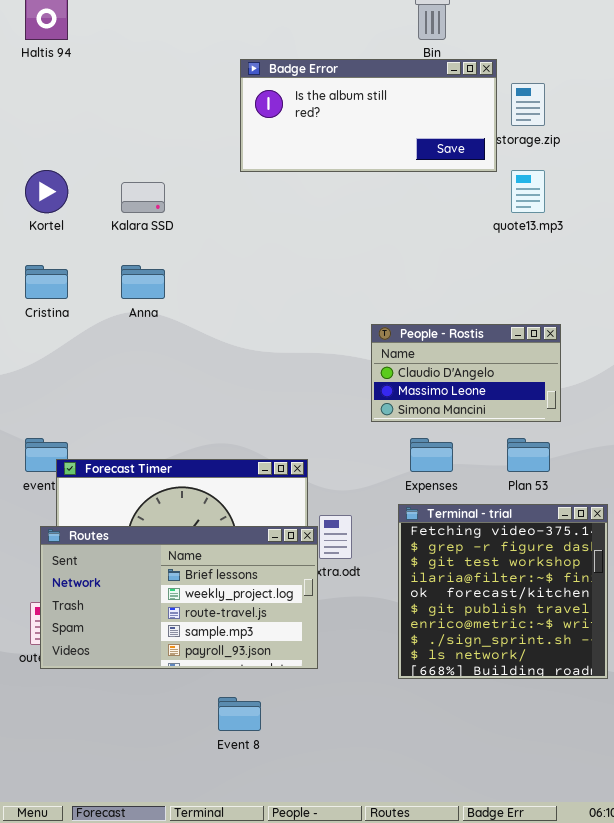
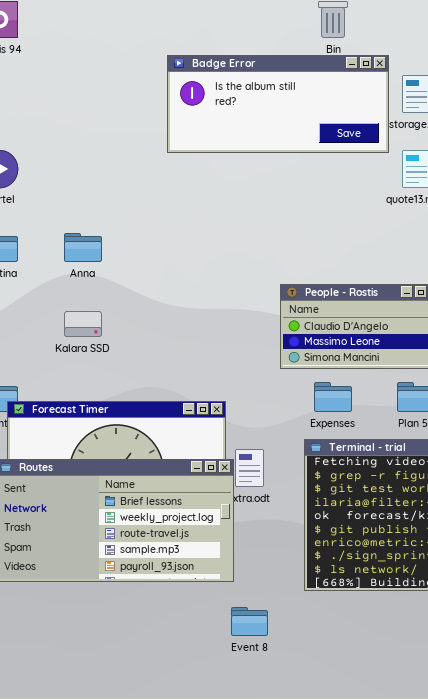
Kalara SSD: [121,182,165,213] -> [64,311,102,337], moved
Event 8: [218,697,261,731] -> [231,607,268,636], moved

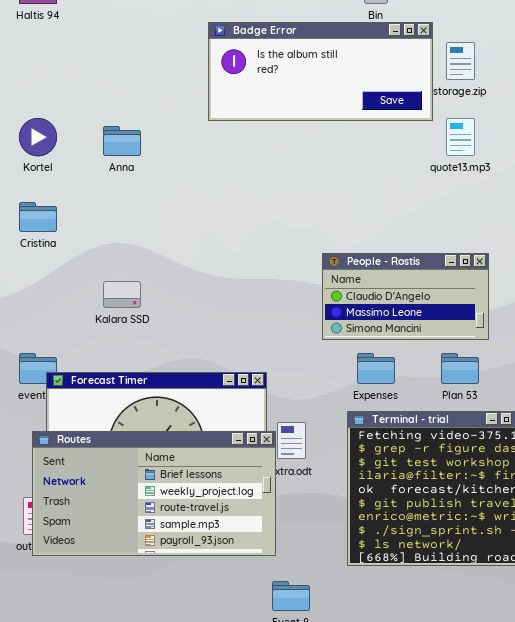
Anna: [64,233,102,262] -> [103,126,141,156], moved

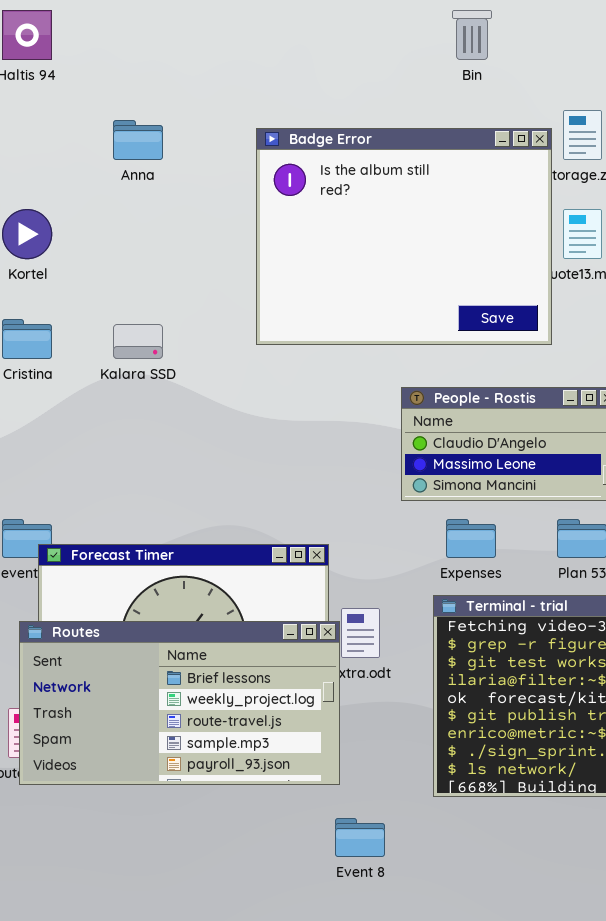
Badge Error: [208,22,433,121] -> [256,128,552,345], moved, resized
Anna: [103,126,141,156] -> [113,120,163,160], moved
Kalara SSD: [103,281,141,308] -> [113,324,163,359], moved

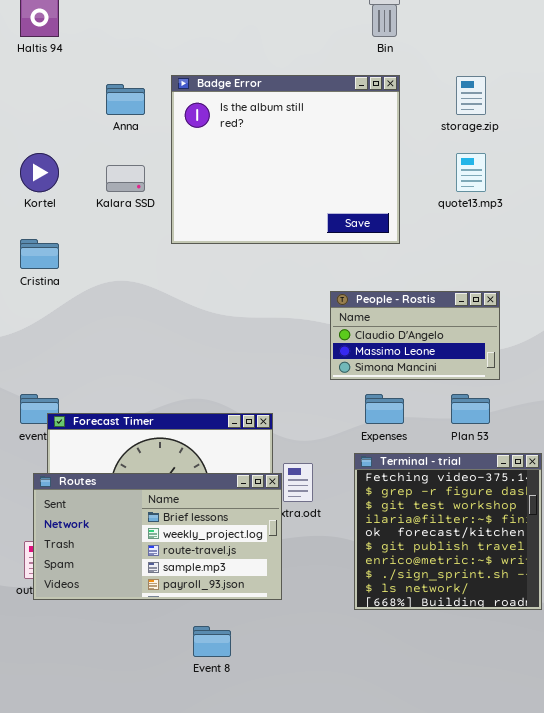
Badge Error: [256,128,552,345] -> [171,75,400,244], moved
Kalara SSD: [113,324,163,359] -> [106,165,145,192], moved
Event 8: [335,818,385,857] -> [193,626,231,657], moved

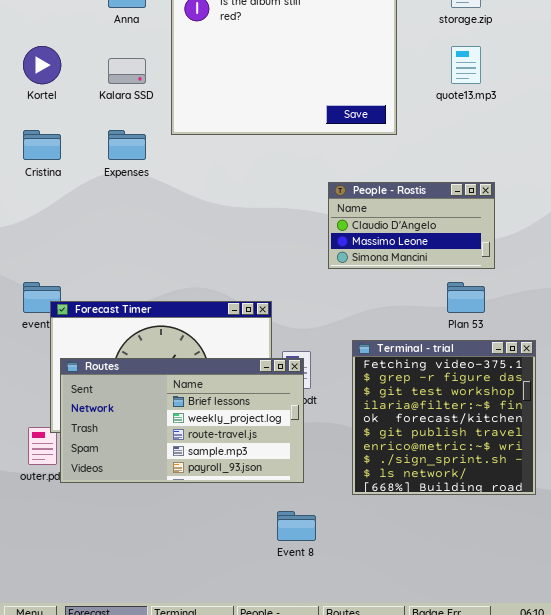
Expenses: [365,394,404,424] -> [108,130,146,160], moved
Routes: [33,473,282,600] -> [60,358,304,483], moved
Event 8: [193,626,231,657] -> [277,511,316,541], moved

